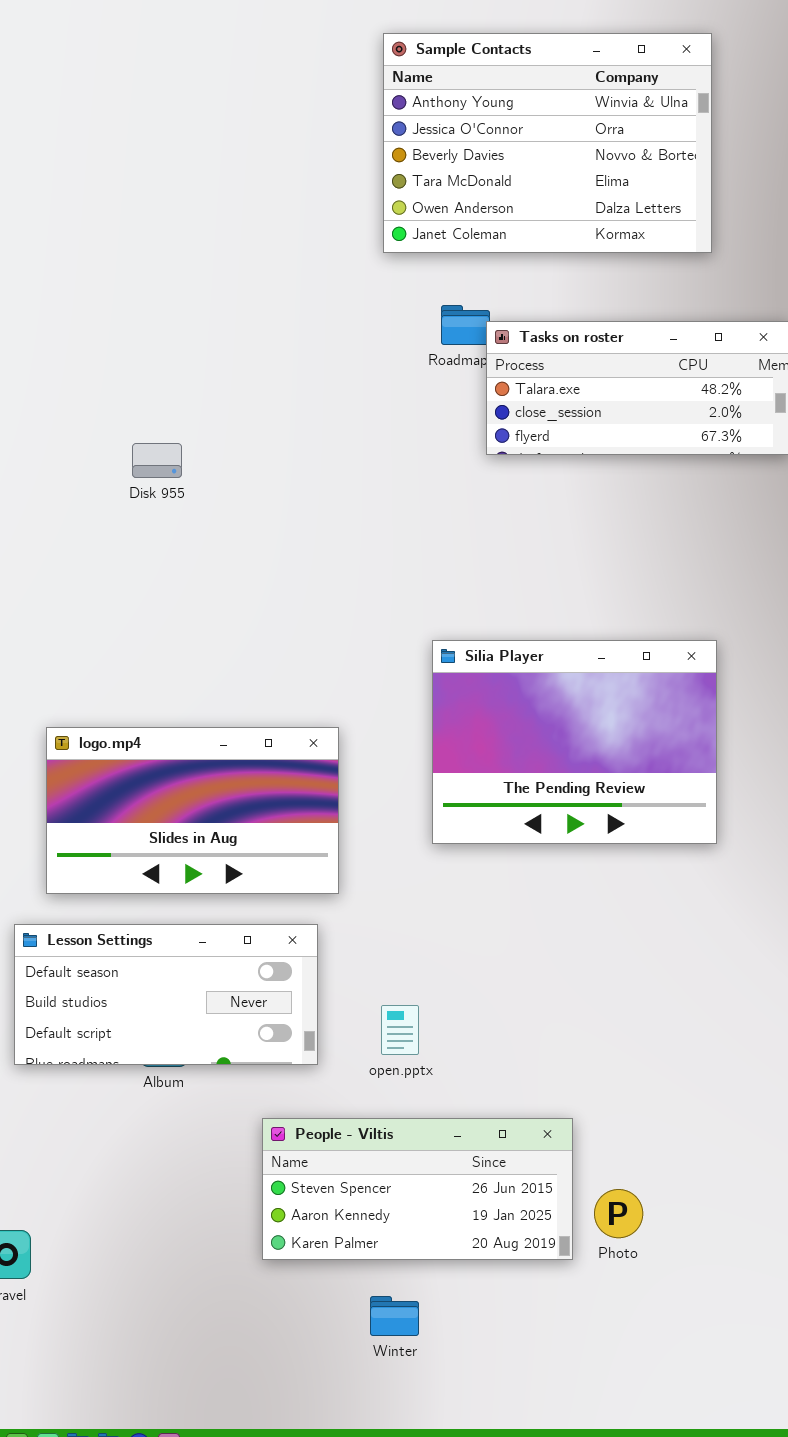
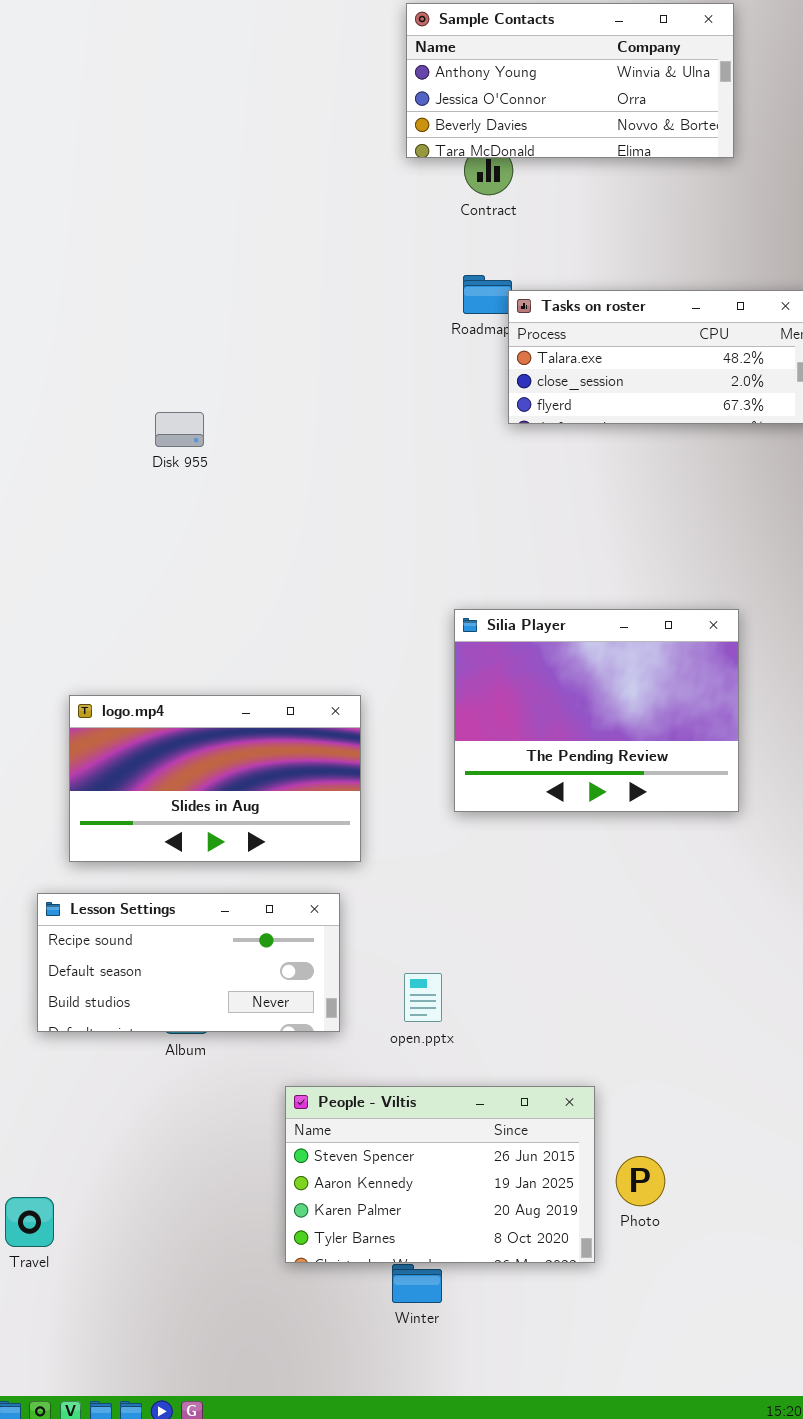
Sample Contacts: [383,33,712,253] -> [406,3,734,158], resized
Lesson Settings: [14,924,318,1065] -> [37,893,340,1032], scrolled up 1 row
People - Viltis: [262,1118,573,1260] -> [285,1086,595,1263], resized

